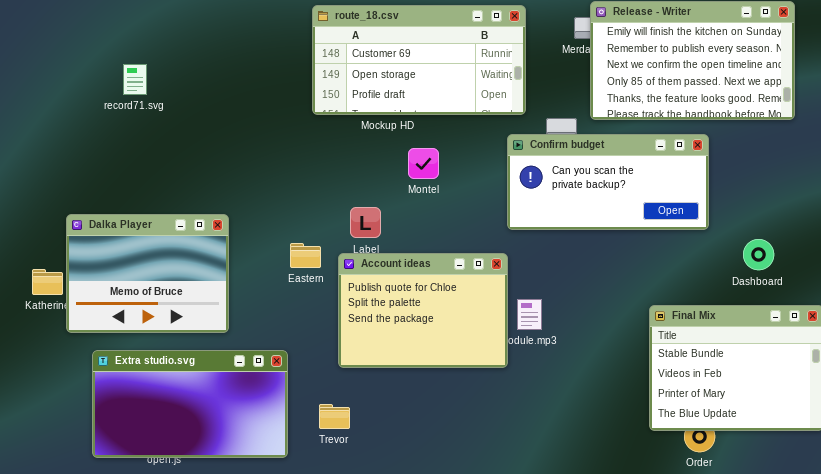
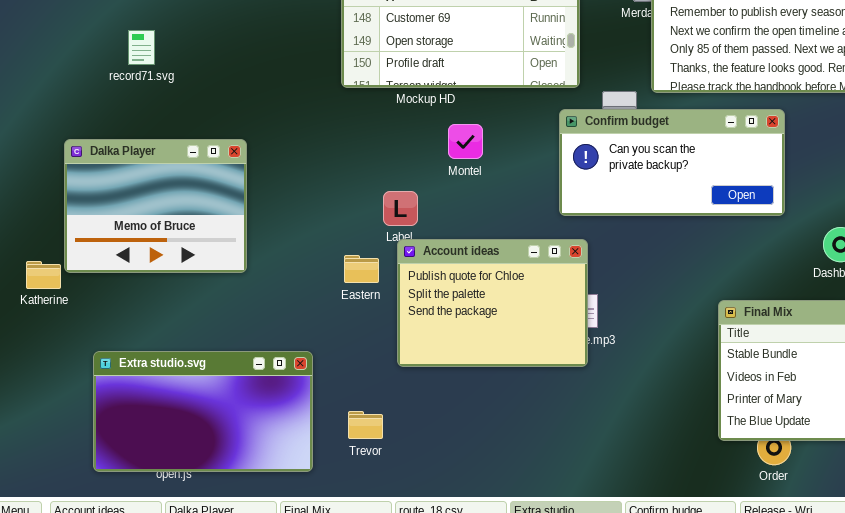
Dalka Player: [66,214,229,333] -> [64,139,247,273], moved
Eastern: [290,243,321,268] -> [344,255,379,283], moved
Account ideas: [338,253,508,368] -> [397,239,588,367], moved

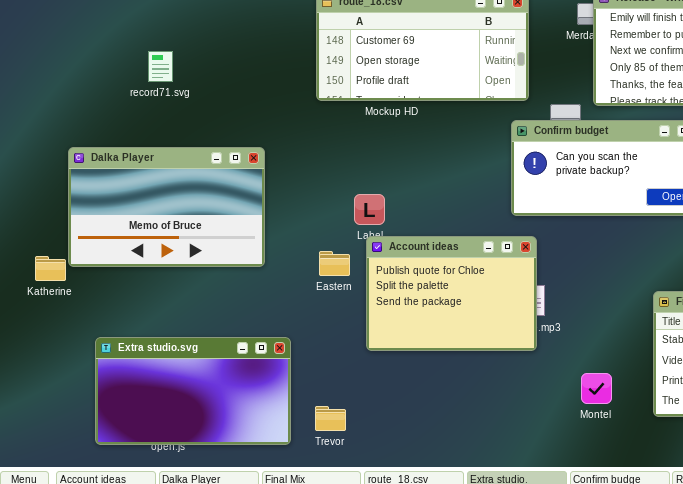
record71.svg: [128,30,155,65] -> [148,51,173,82], moved
Montel: [448,124,483,159] -> [581,373,612,404], moved
Dalka Player: [64,139,247,273] -> [68,147,265,267], resized
Trevor: [348,411,383,439] -> [315,406,346,431], moved

